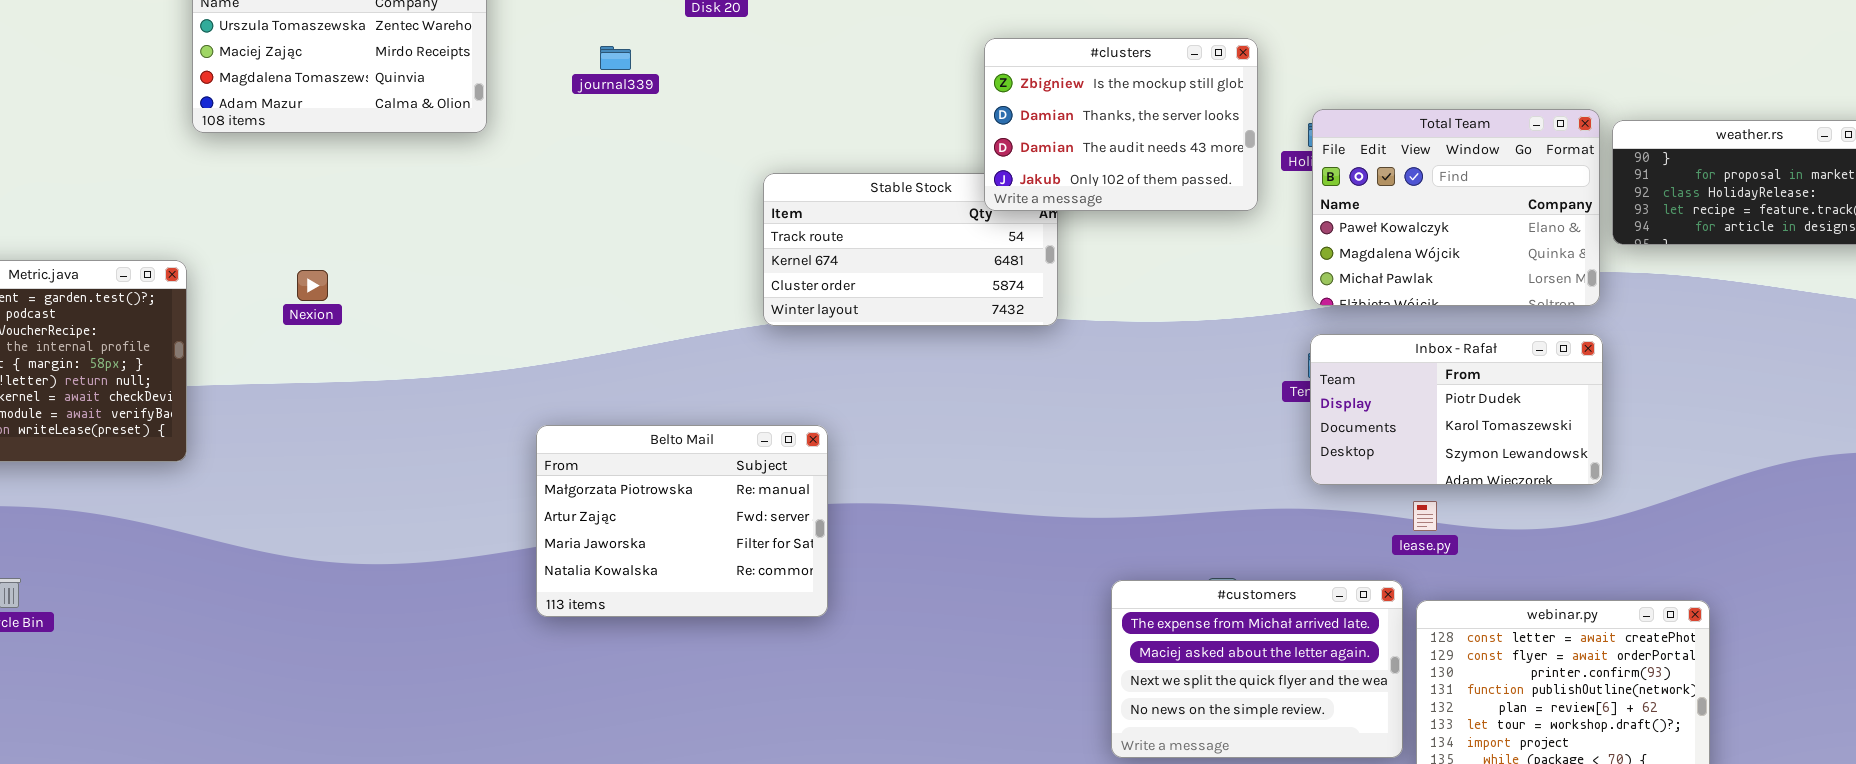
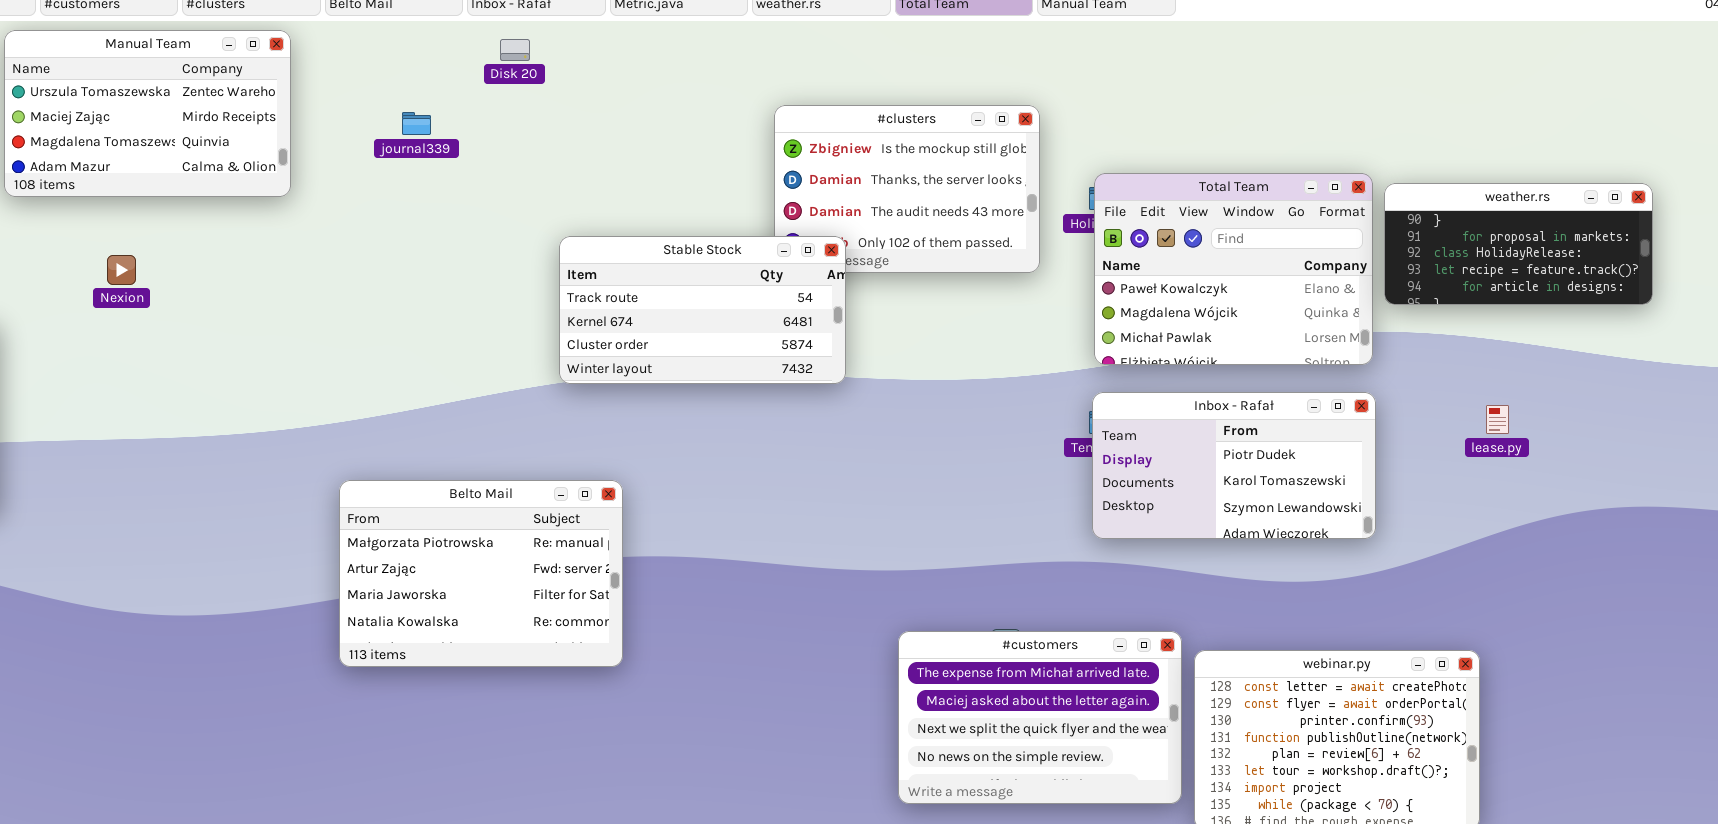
Stable Stock: [763,173,1058,326] -> [559,236,846,384], raised
Nexion: [297,270,328,301] -> [107,255,136,285], moved
lease.py: [1413,501,1437,531] -> [1486,405,1509,434], moved

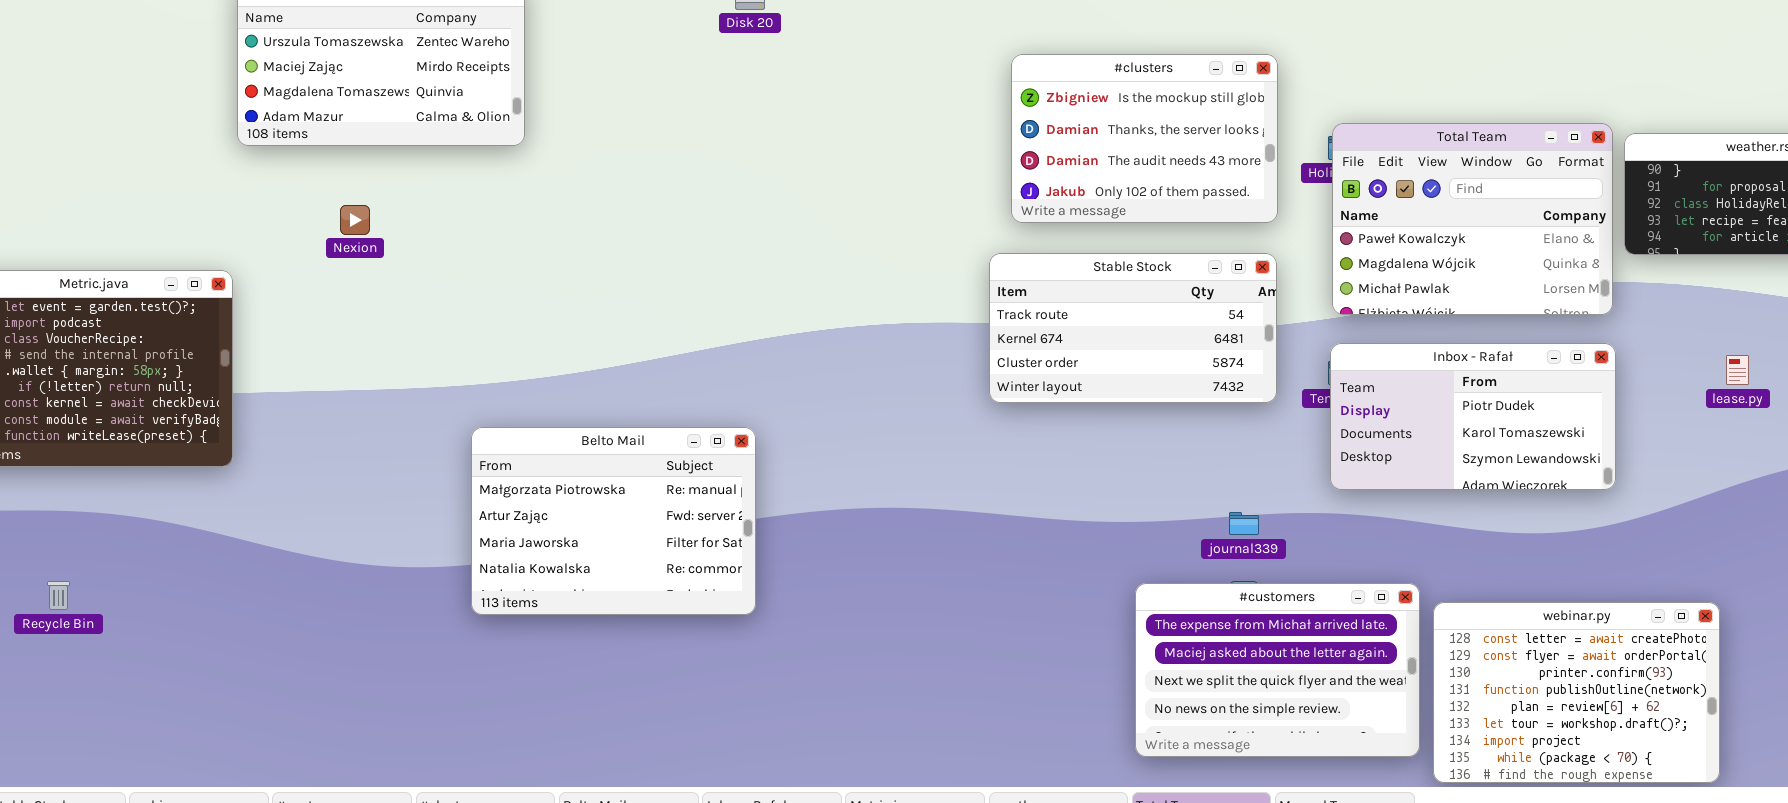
journal339: [402,112,431,135] -> [1229,512,1259,535], moved
Stable Stock: [559,236,846,384] -> [989,253,1277,403], moved
Belto Mail: [339,480,623,667] -> [471,427,756,615], moved

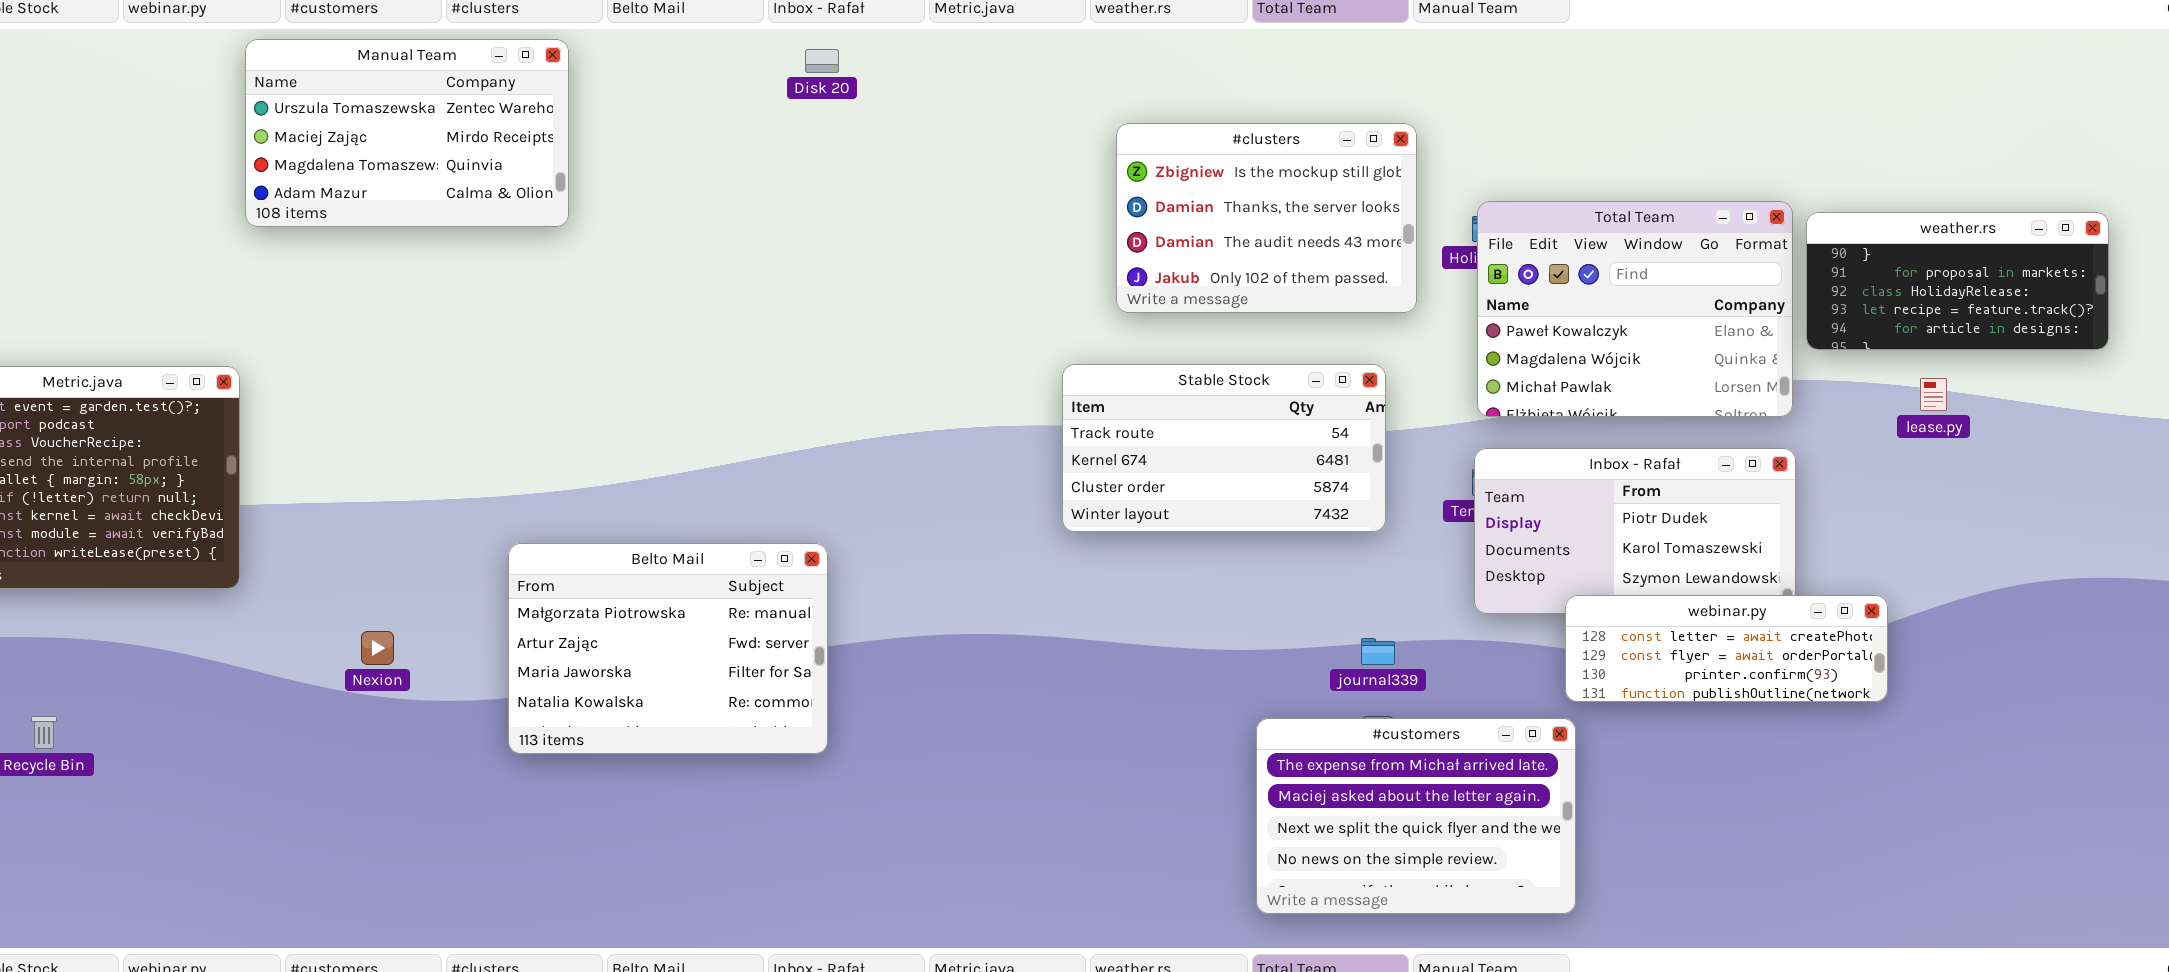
Nexion: [340,205,370,235] -> [361,631,394,665], moved
Stable Stock: [989,253,1277,403] -> [1062,364,1386,532], moved
lease.py: [1726,355,1749,385] -> [1920,378,1947,411], moved
webinar.py: [1433,602,1720,783] -> [1565,595,1888,702], moved, resized

